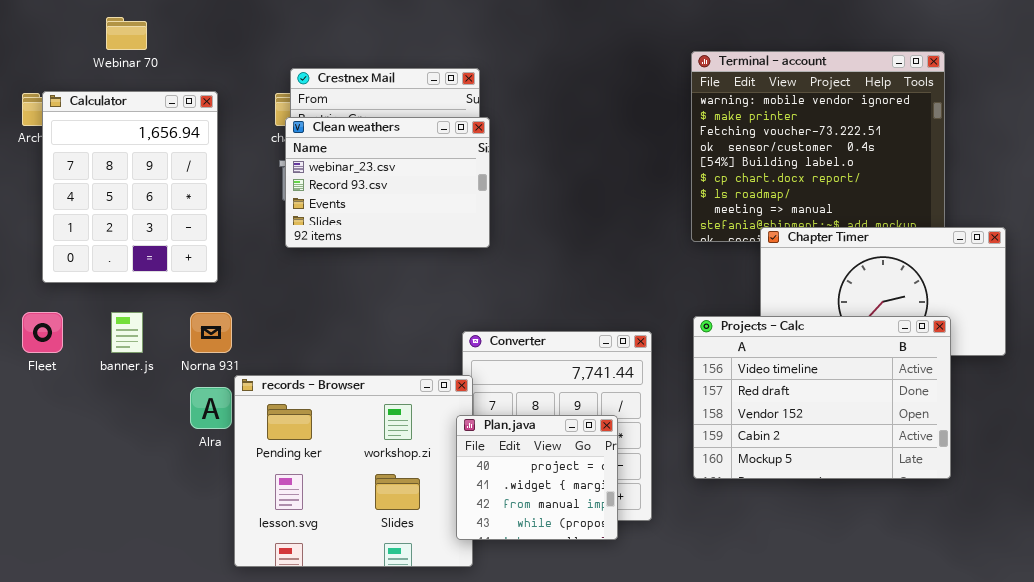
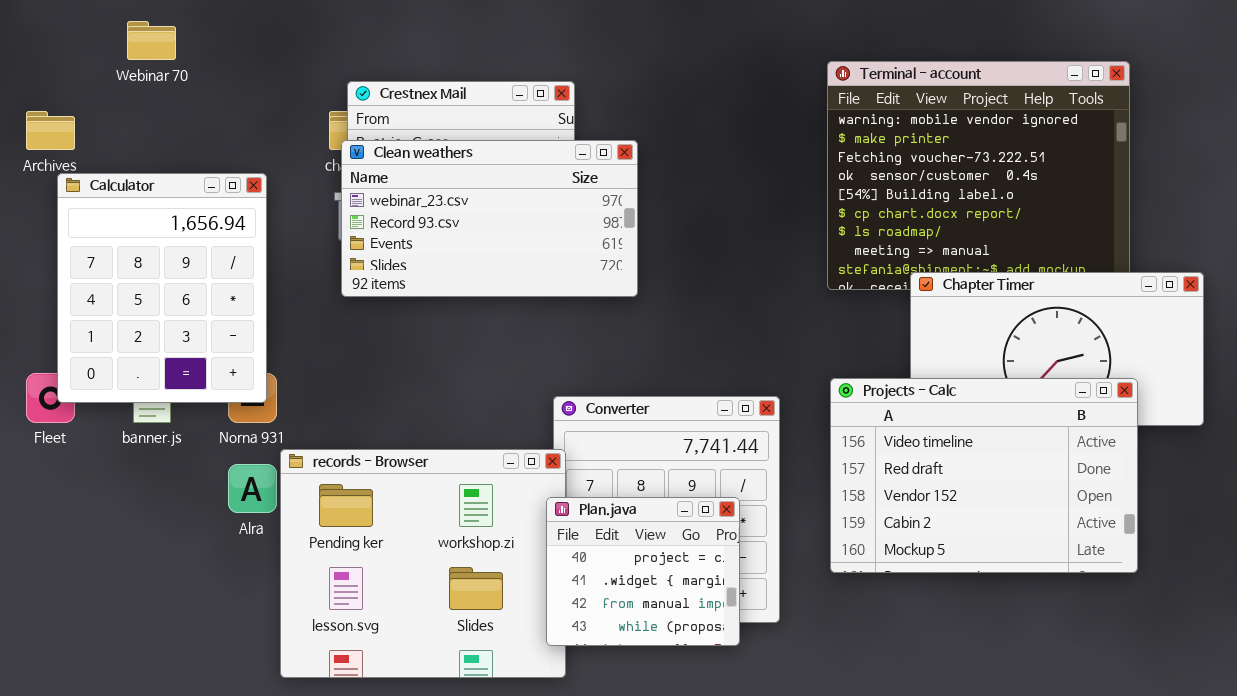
Calculator: [42,91,218,283] -> [57,173,267,403], moved
Clean weathers: [285,117,490,248] -> [341,140,638,297], resized

